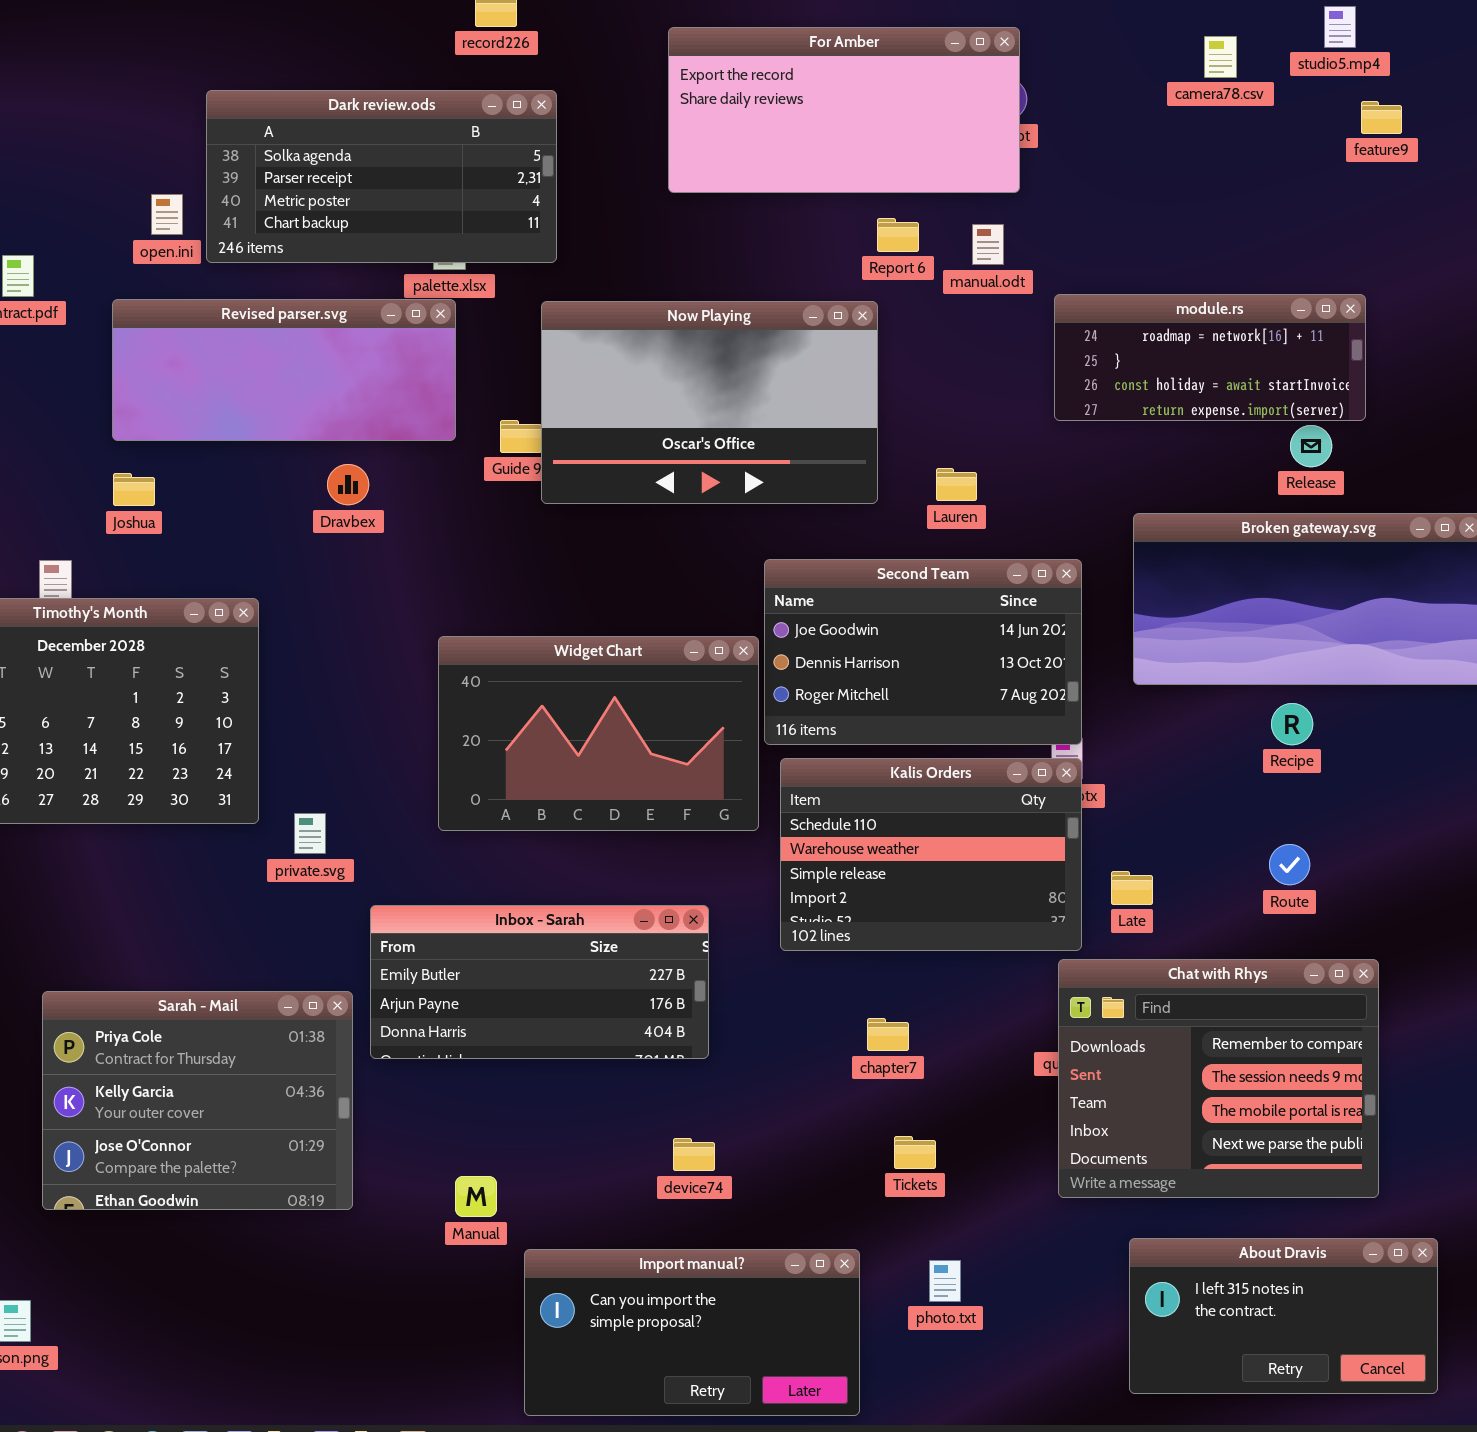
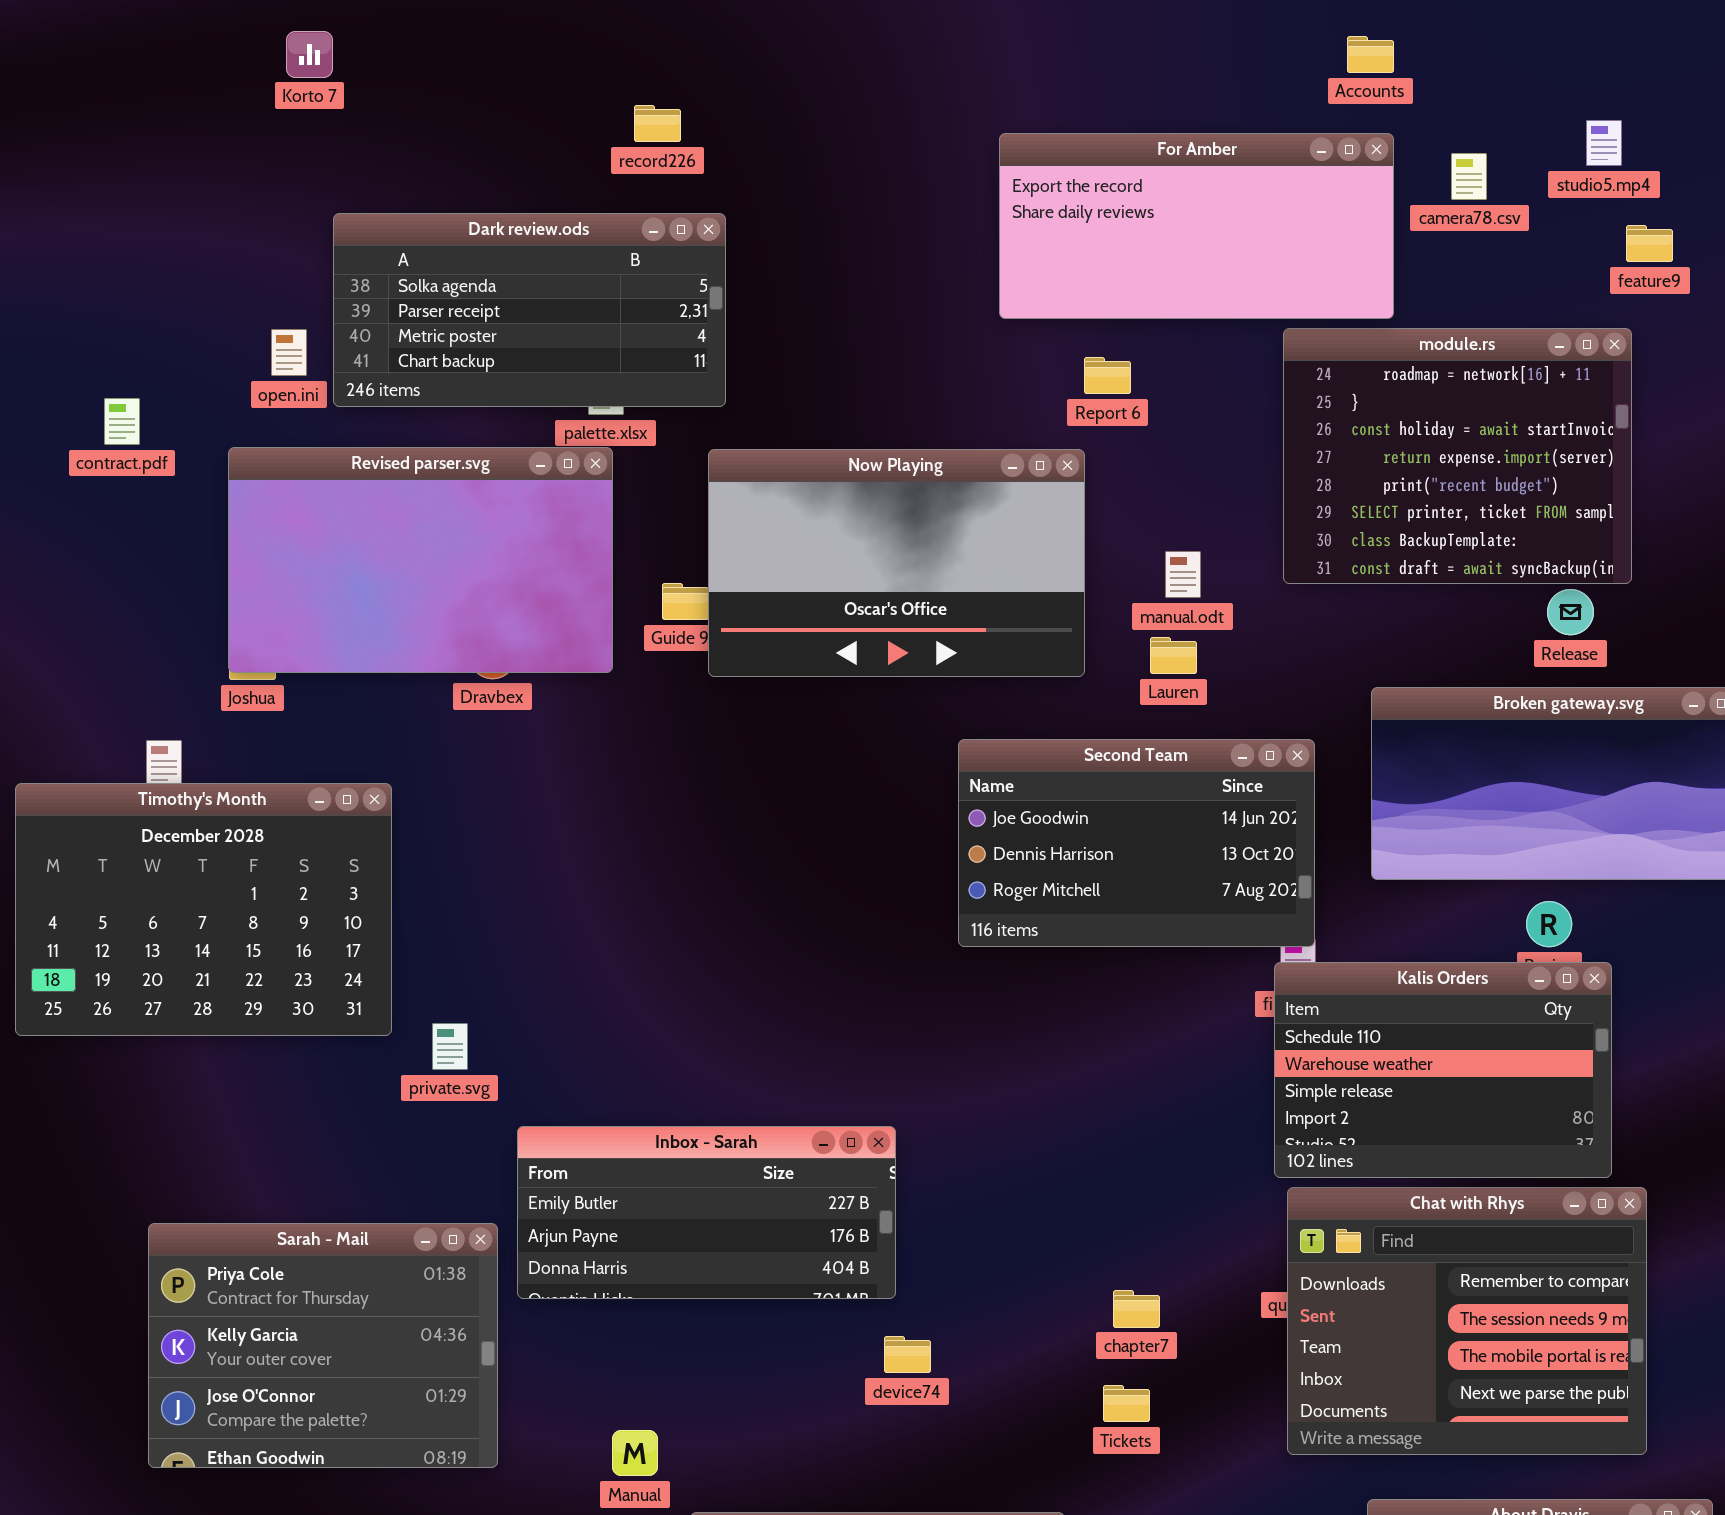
For Amber: [668,27,1020,193] -> [999,133,1394,319], moved
manual.odt: [972,224,1004,265] -> [1165,551,1201,598], moved
module.rs: [1054,294,1366,421] -> [1283,328,1632,584], resized
Revised parser.svg: [112,299,456,441] -> [228,447,613,673], resized
Widget Chart: [438,636,759,831] -> none, closed
Kalis Orders: [780,758,1082,951] -> [1274,962,1612,1178], moved
chapter7: [867,1018,909,1051] -> [1113,1290,1160,1328], moved
device74: [673,1138,715,1171] -> [884,1336,931,1373], moved

